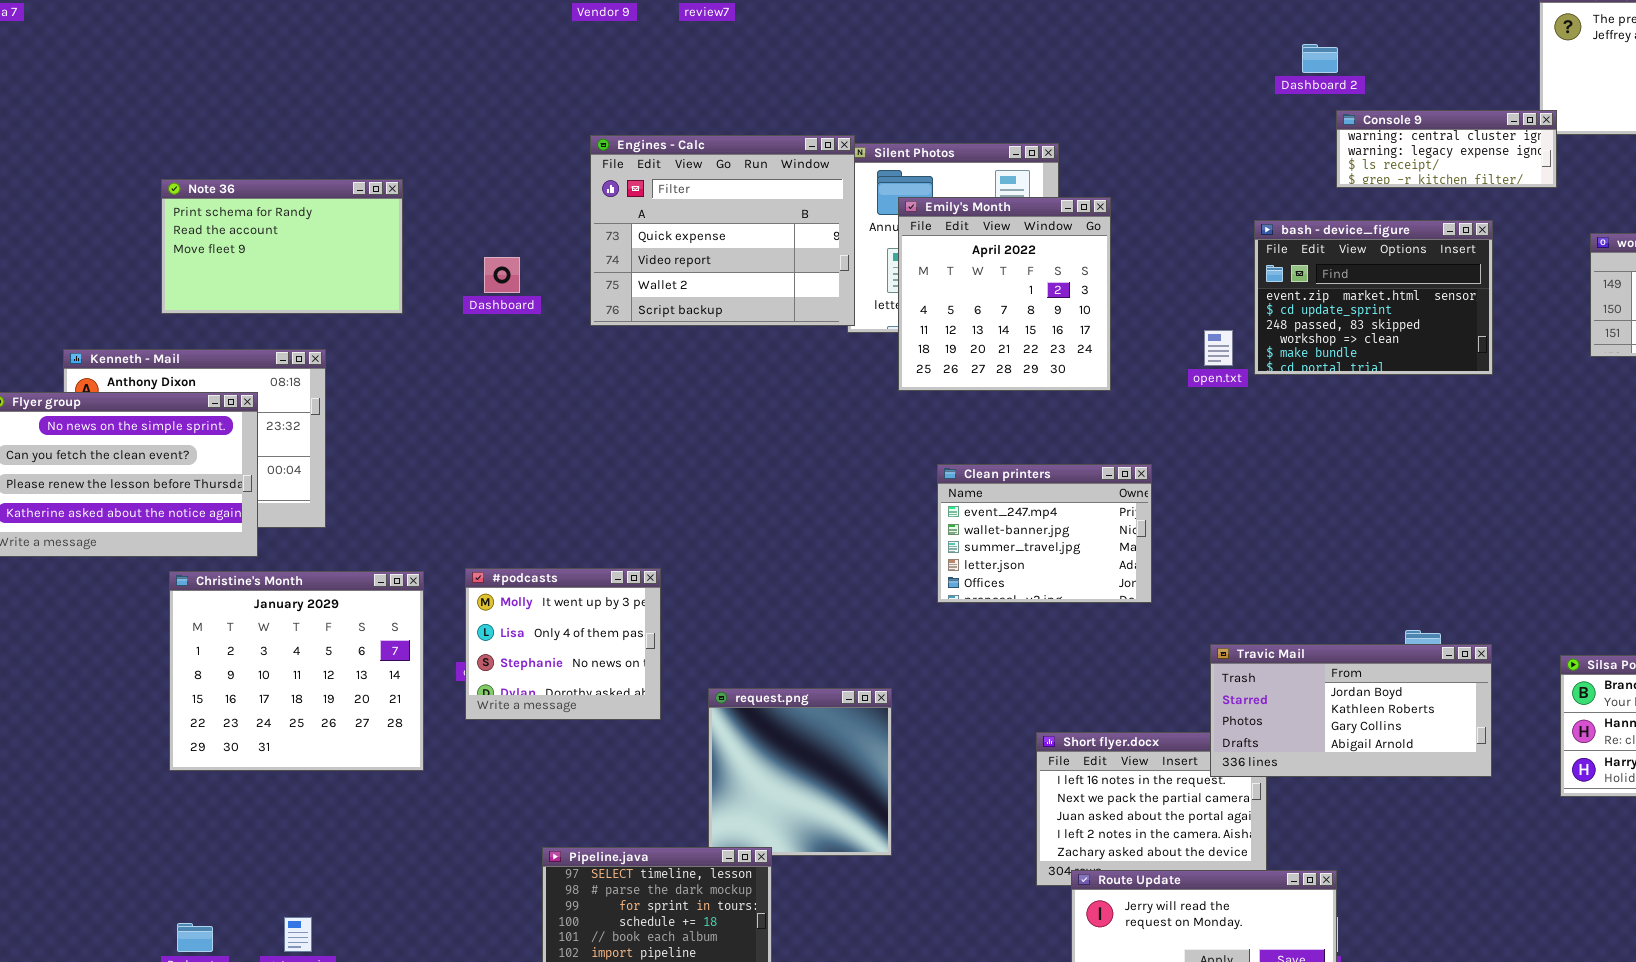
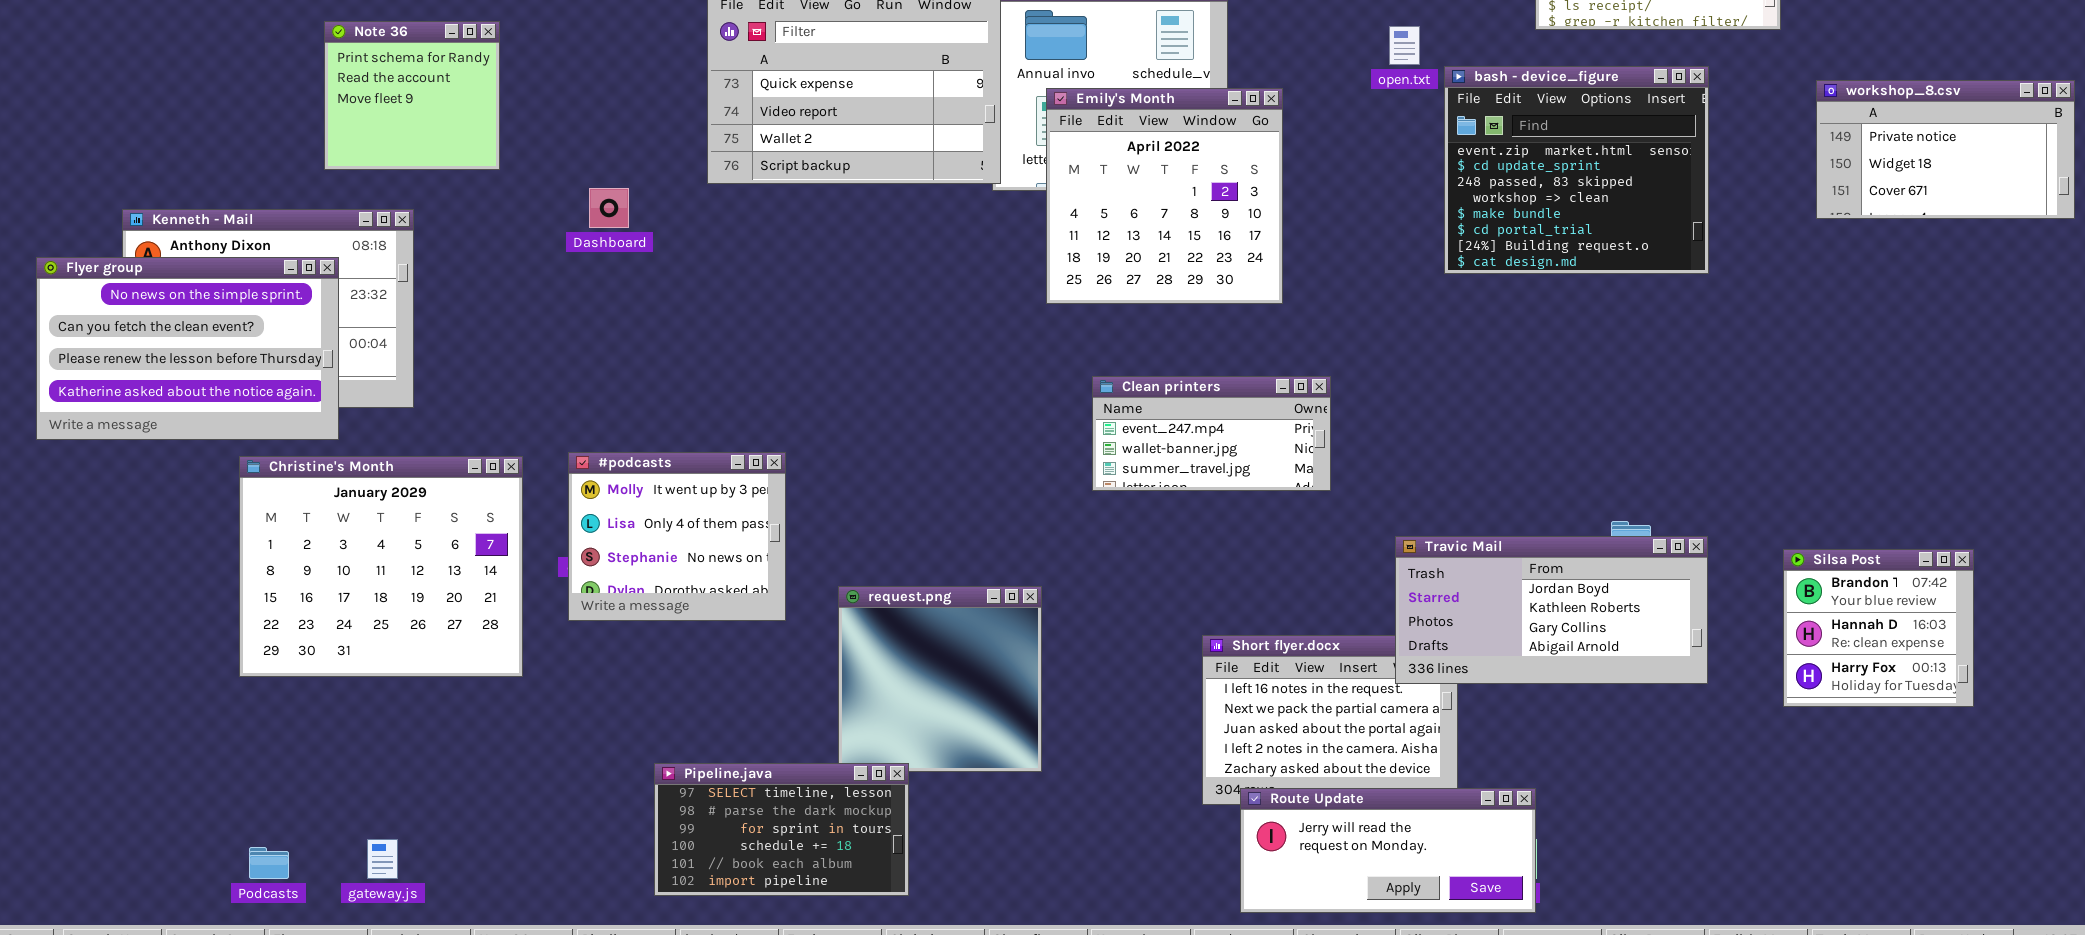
Note 36: [161,179,403,314] -> [324,21,500,170], resized
Emily's Month: [898,197,1111,391] -> [1046,88,1283,304], moved
bash - device_figure: [1254,220,1493,375] -> [1444,66,1709,274], resized
Dashboard: [484,257,520,293] -> [589,188,629,228], moved
open.txt: [1204,330,1233,366] -> [1389,26,1420,65], moved
Clean printers: [937,464,1152,603] -> [1092,376,1331,491], resized

